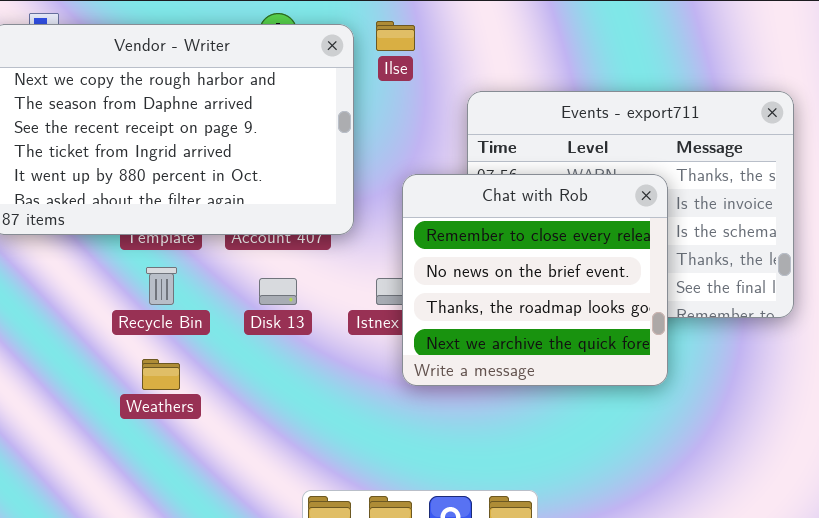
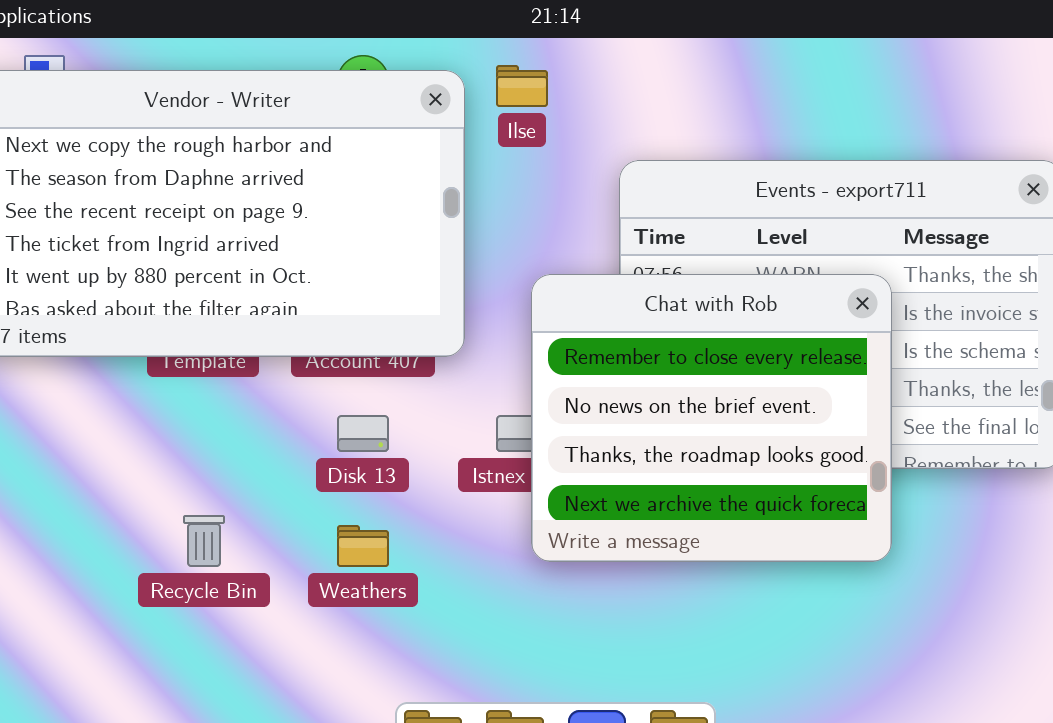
Recycle Bin: [146,267,177,305] -> [183,515,225,567], moved
Weathers: [142,359,180,390] -> [337,525,389,567], moved

